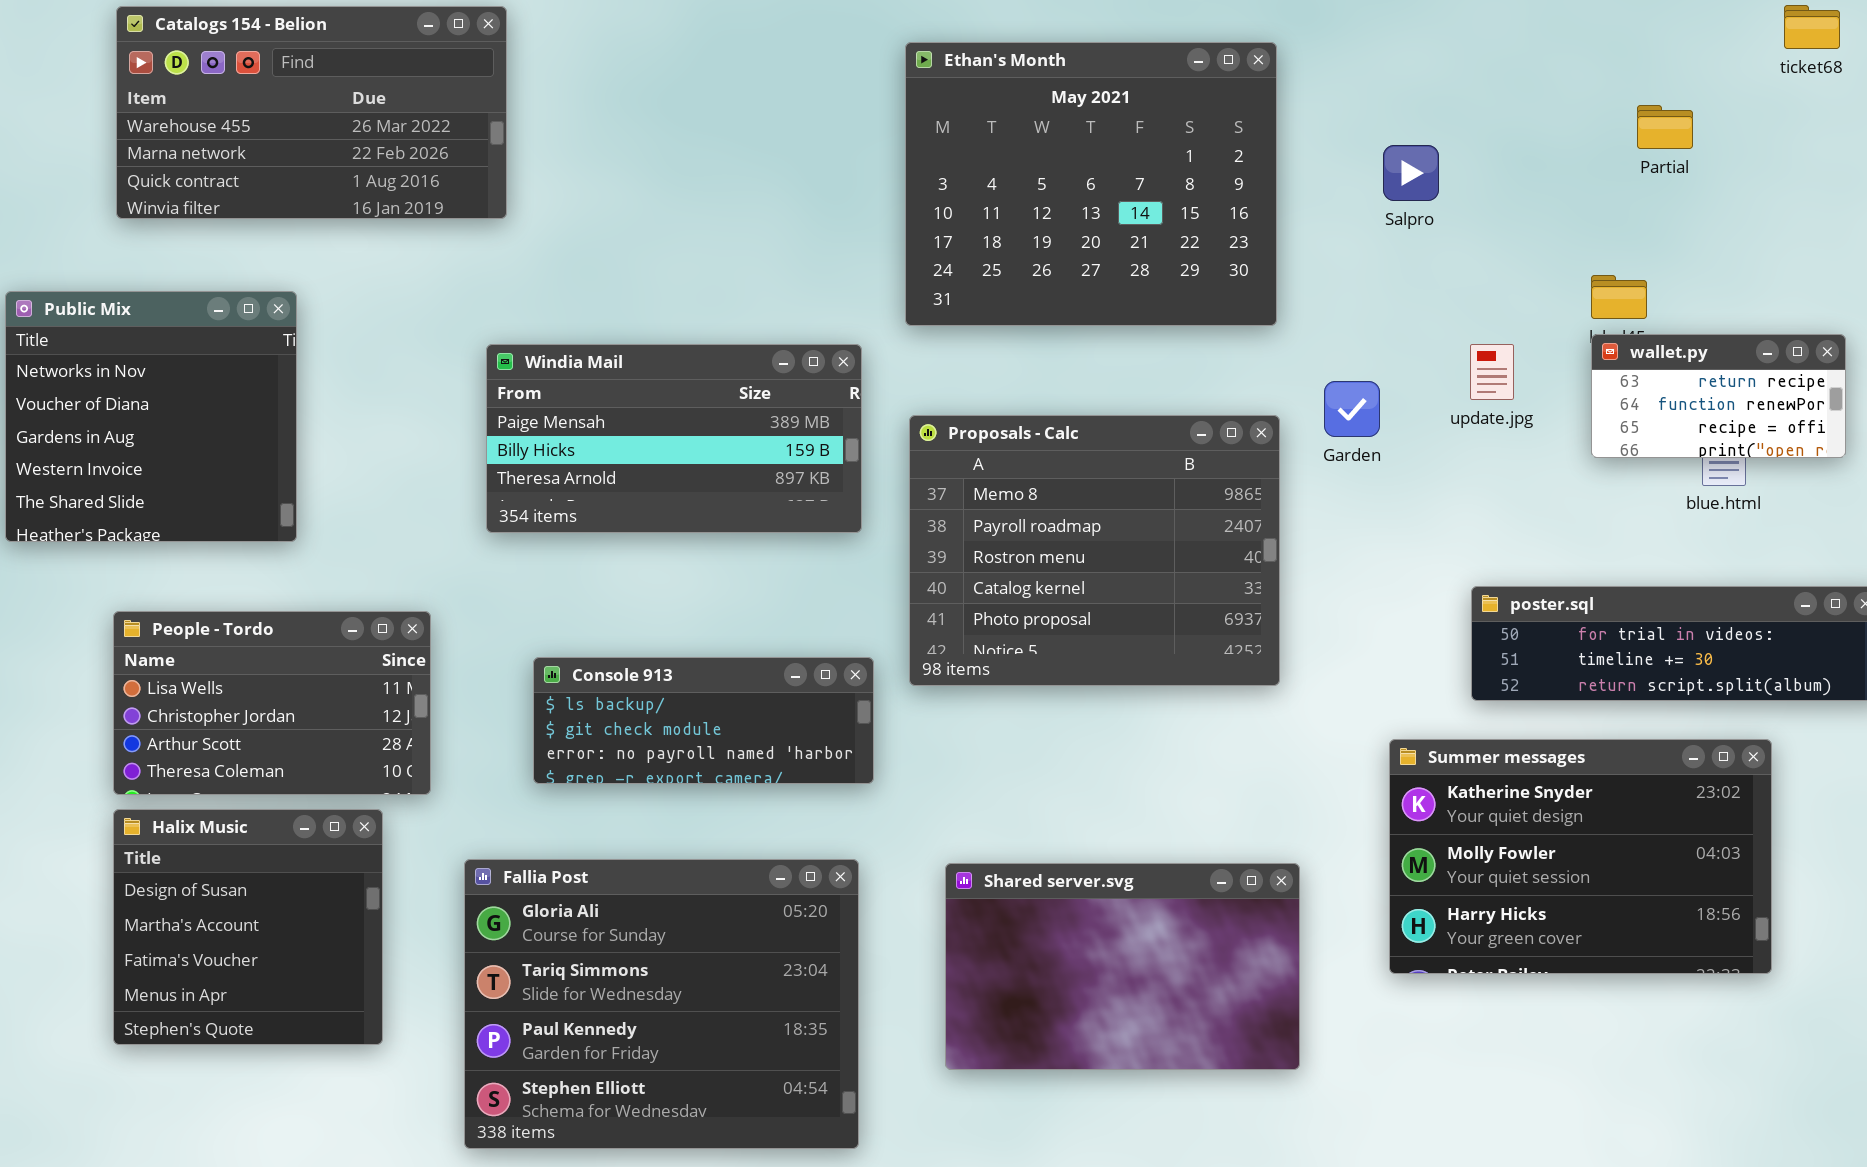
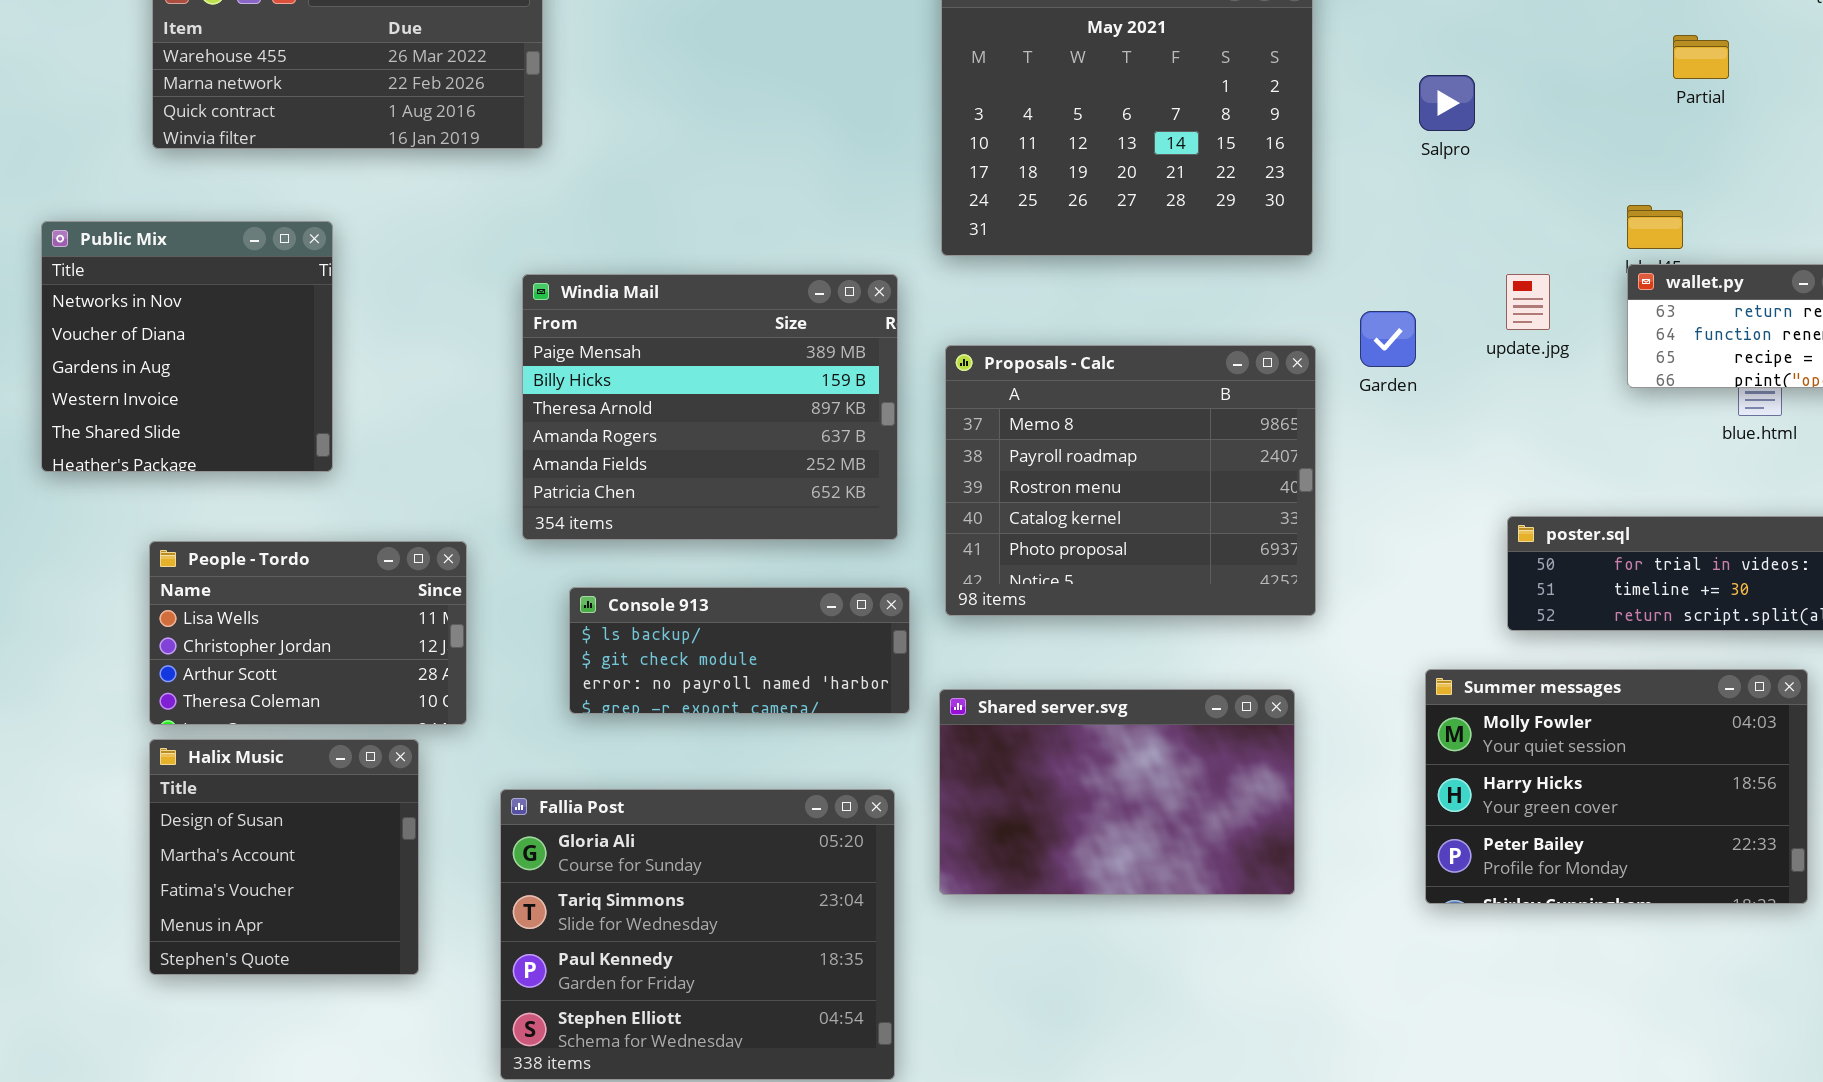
Windia Mail: [486,344,862,533] -> [522,274,898,540], resized
Summer messages: [1389,739,1772,974] -> [1425,669,1808,904], scrolled down 1 row
Shared server.svg: [945,863,1300,1070] -> [939,689,1295,895], moved

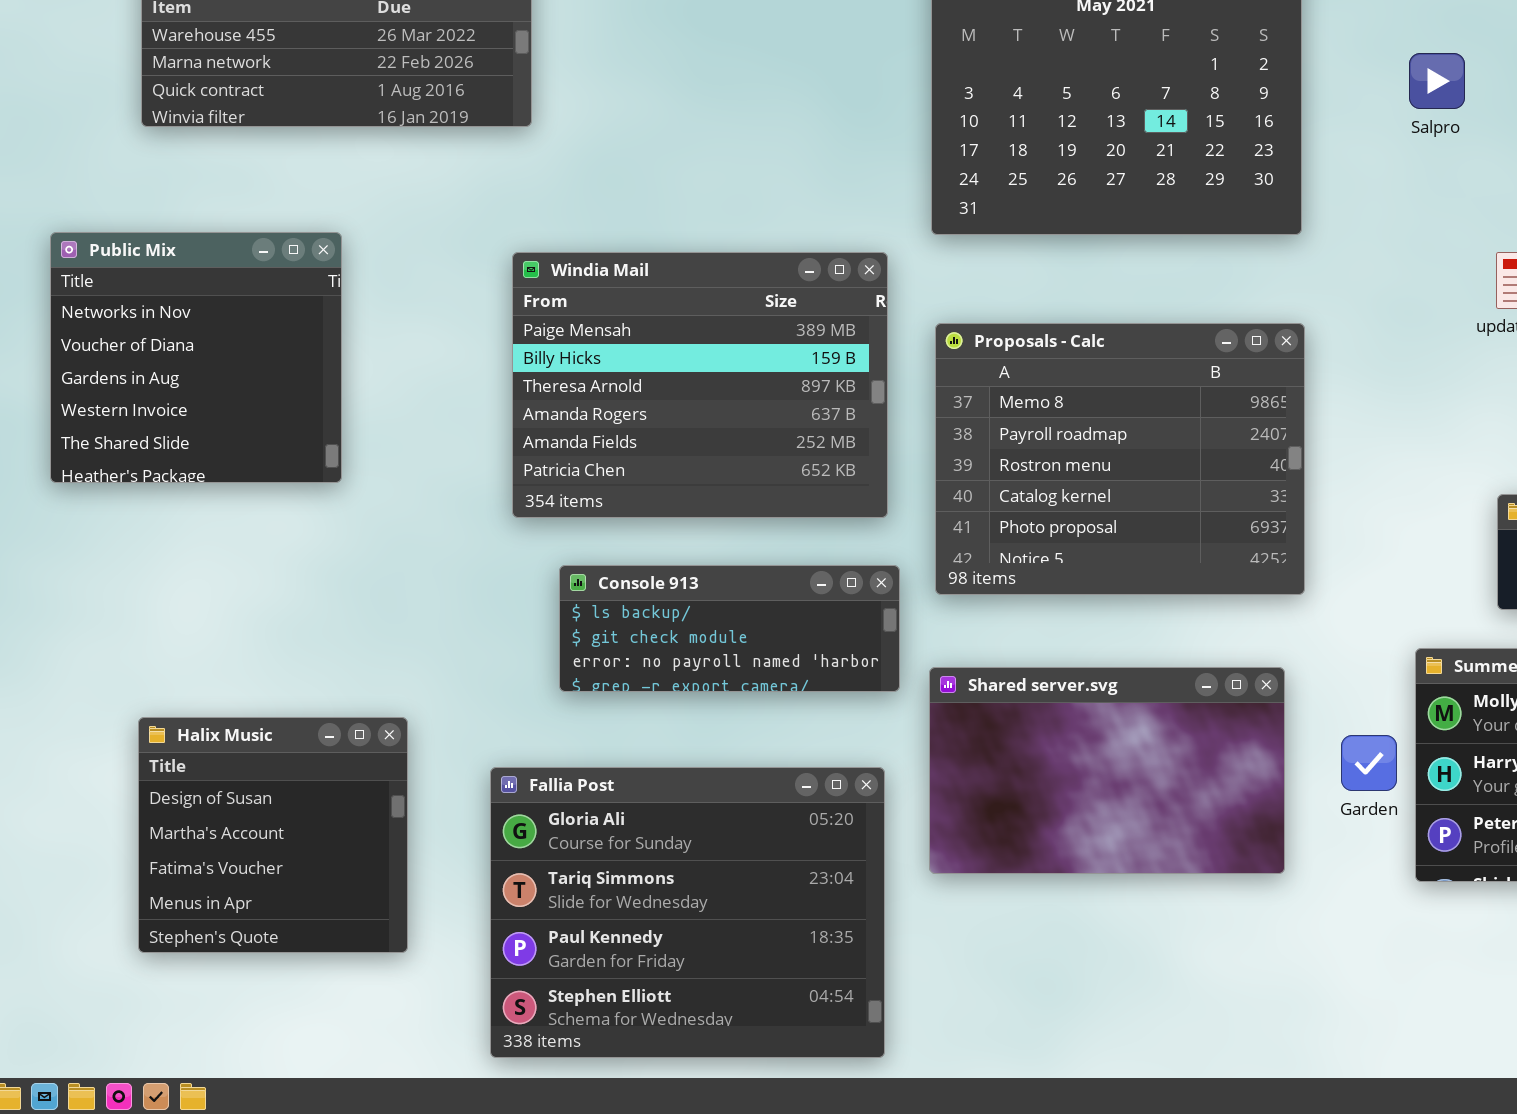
Public Mix: [41,221,333,472] -> [50,232,342,483], moved
Garden: [1360,311,1416,367] -> [1341,735,1397,791], moved
People - Tordo: [149,541,467,725] -> none, closed

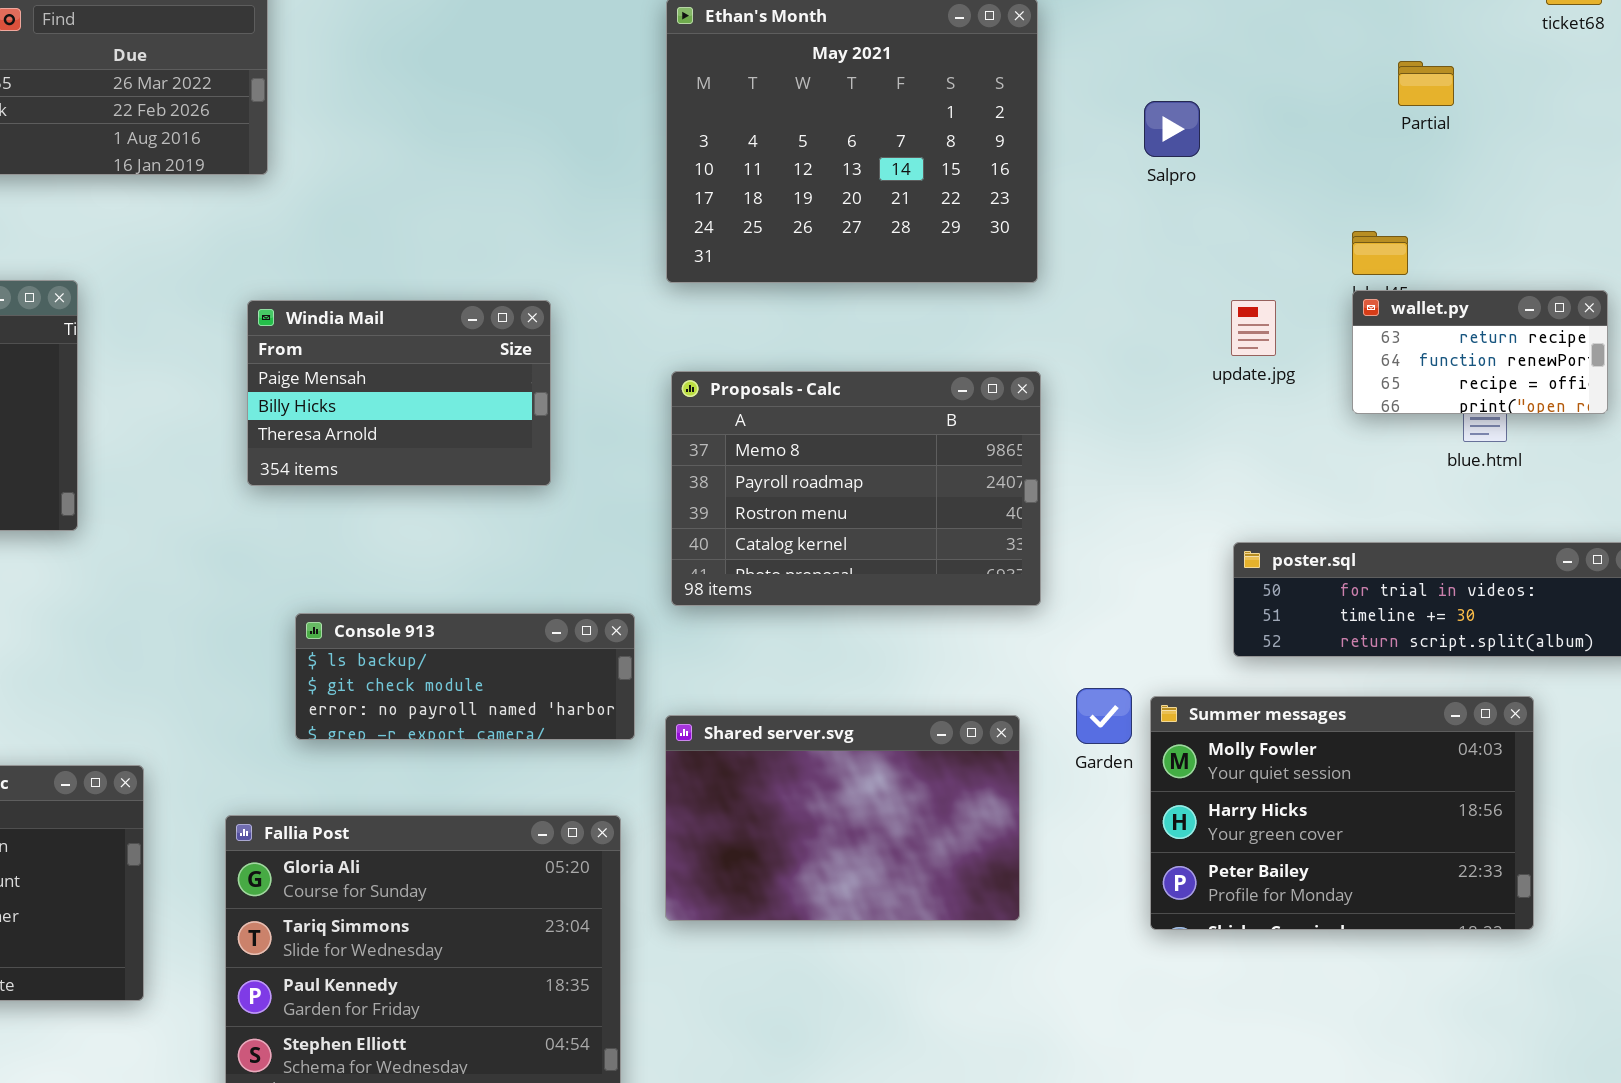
Windia Mail: [512,252,888,518] -> [247,300,551,486], resized
Proposals - Calc: [935,323,1305,595] -> [671,371,1041,606], resized
Garden: [1341,735,1397,791] -> [1076,688,1132,744], moved

